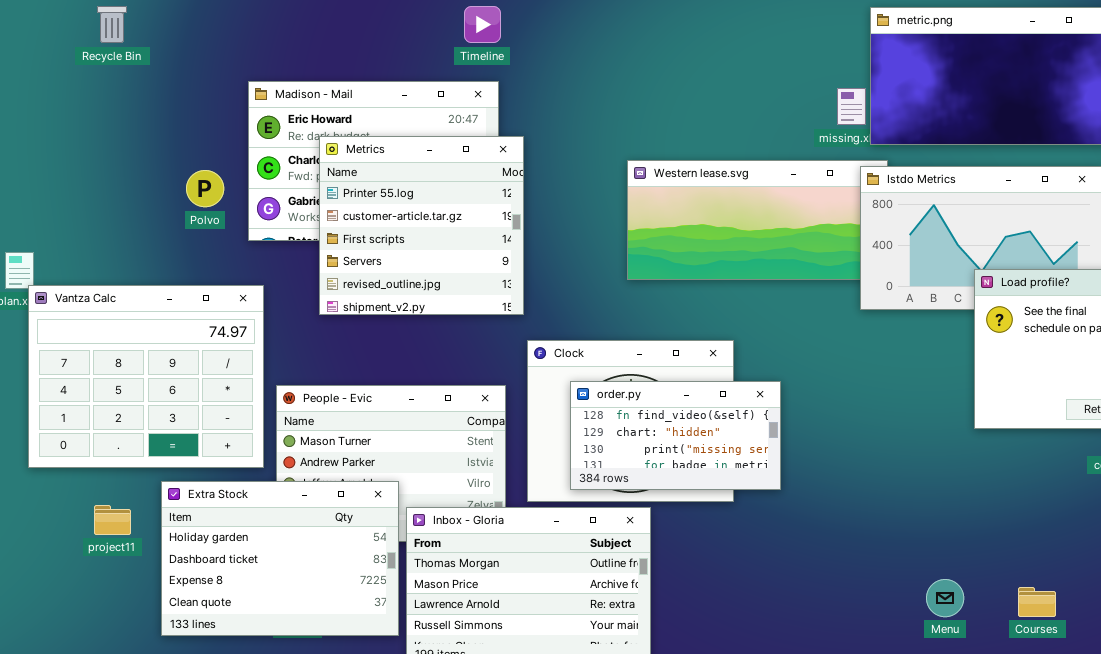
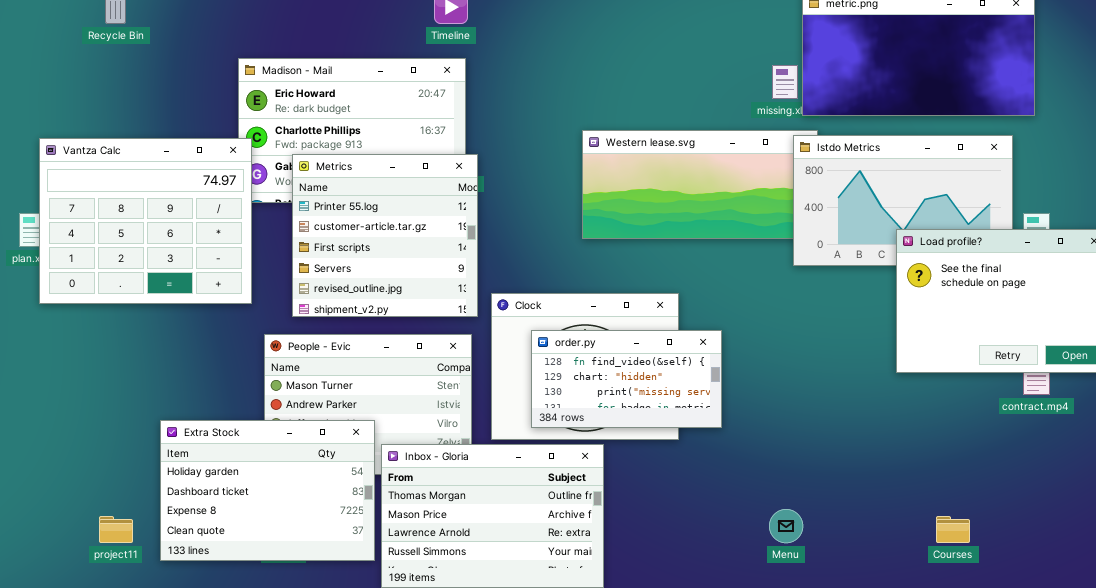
Metrics: [319,136,524,315] -> [292,154,478,317], moved
Vantza Calc: [28,285,264,468] -> [39,138,252,304], moved
project11: [94,505,131,535] -> [99,516,133,543], moved
Menu: [926,579,964,617] -> [769,509,803,543], moved

